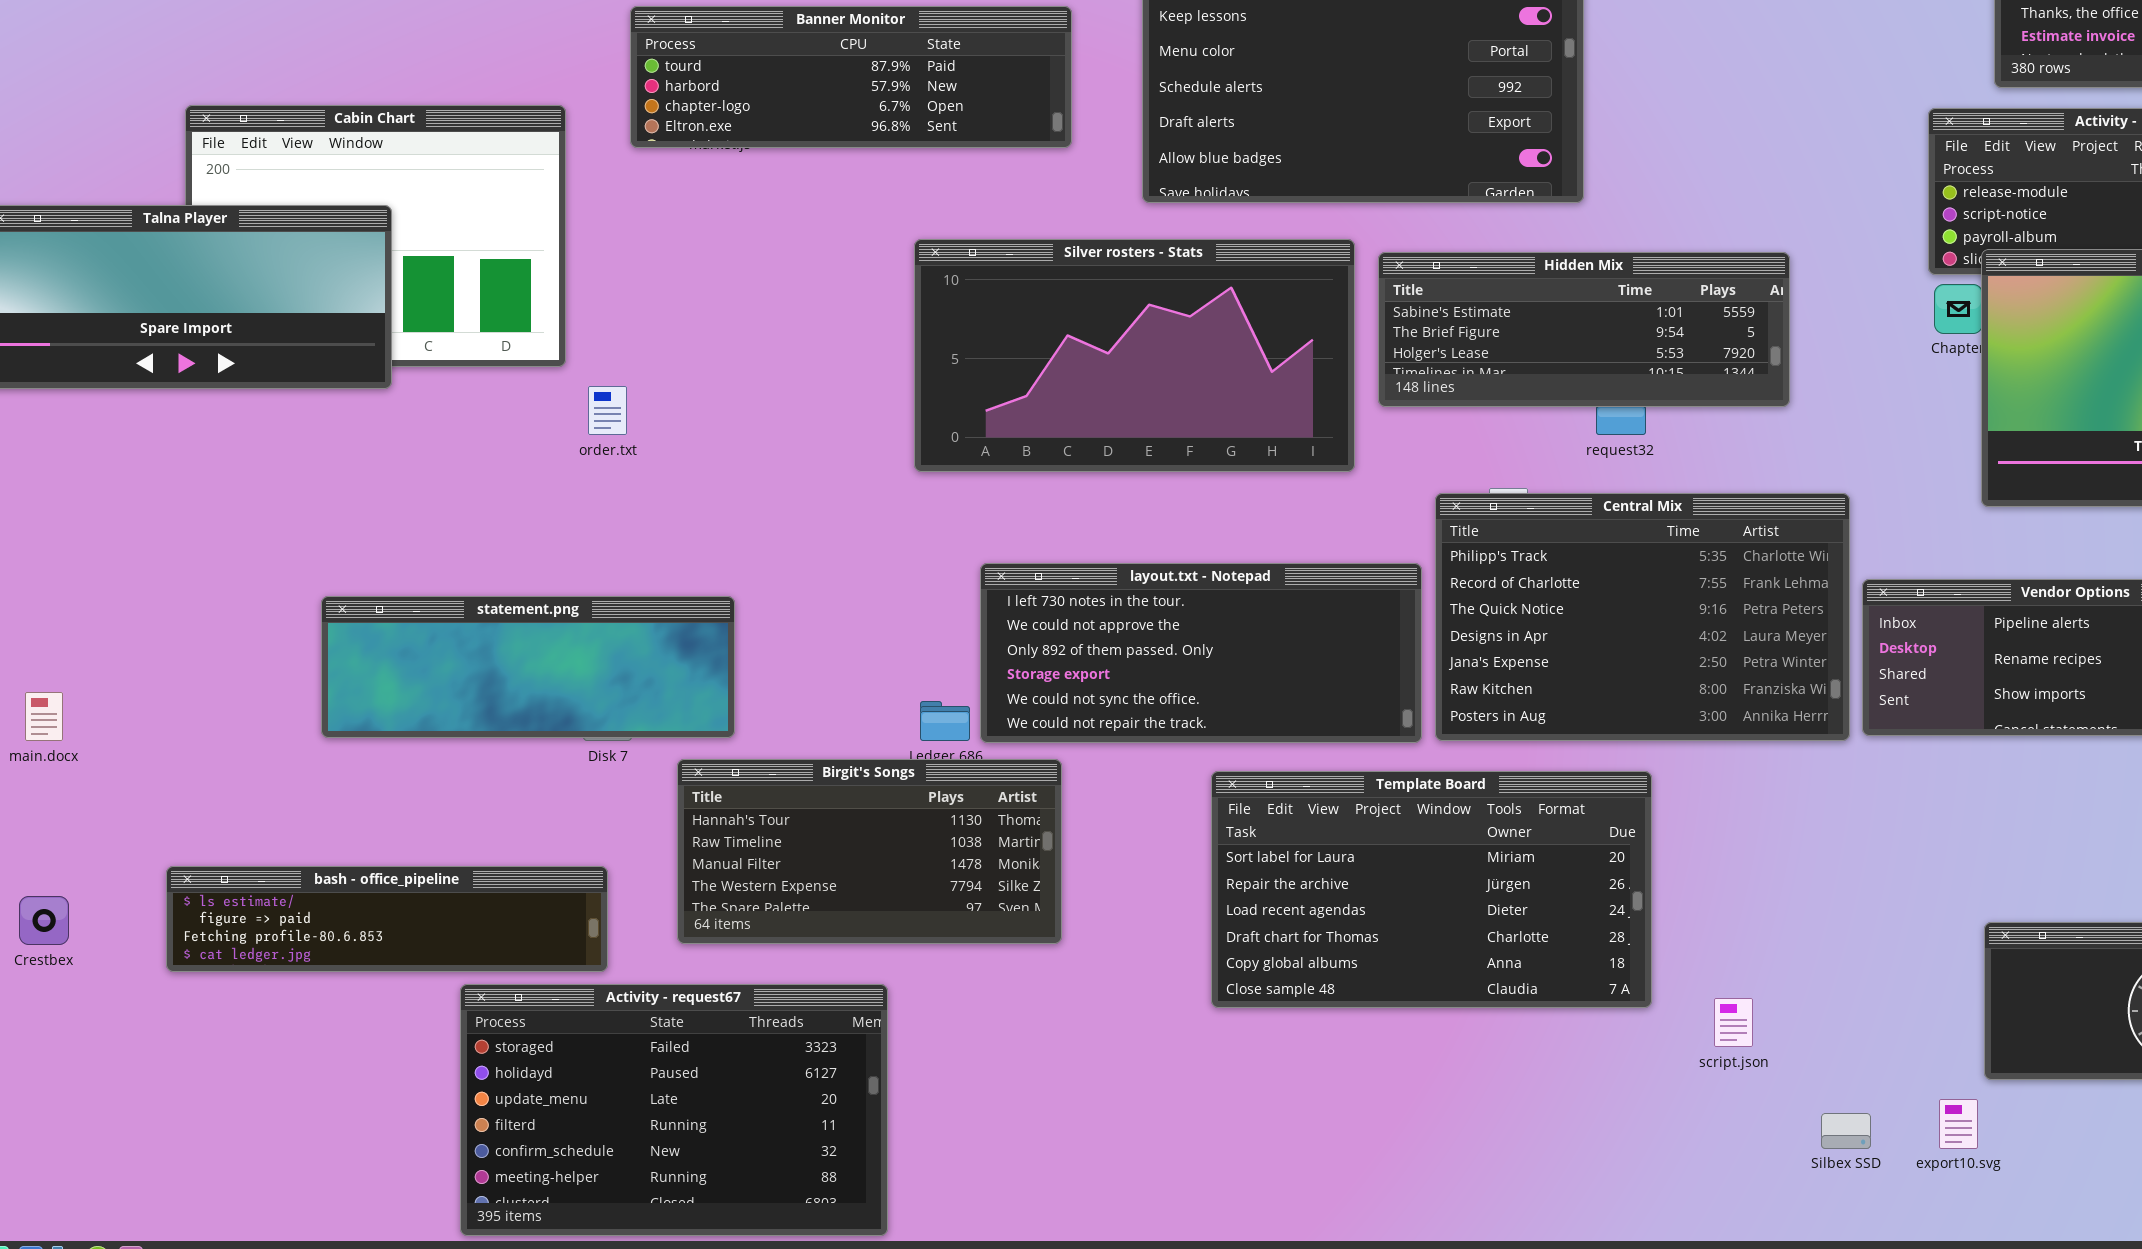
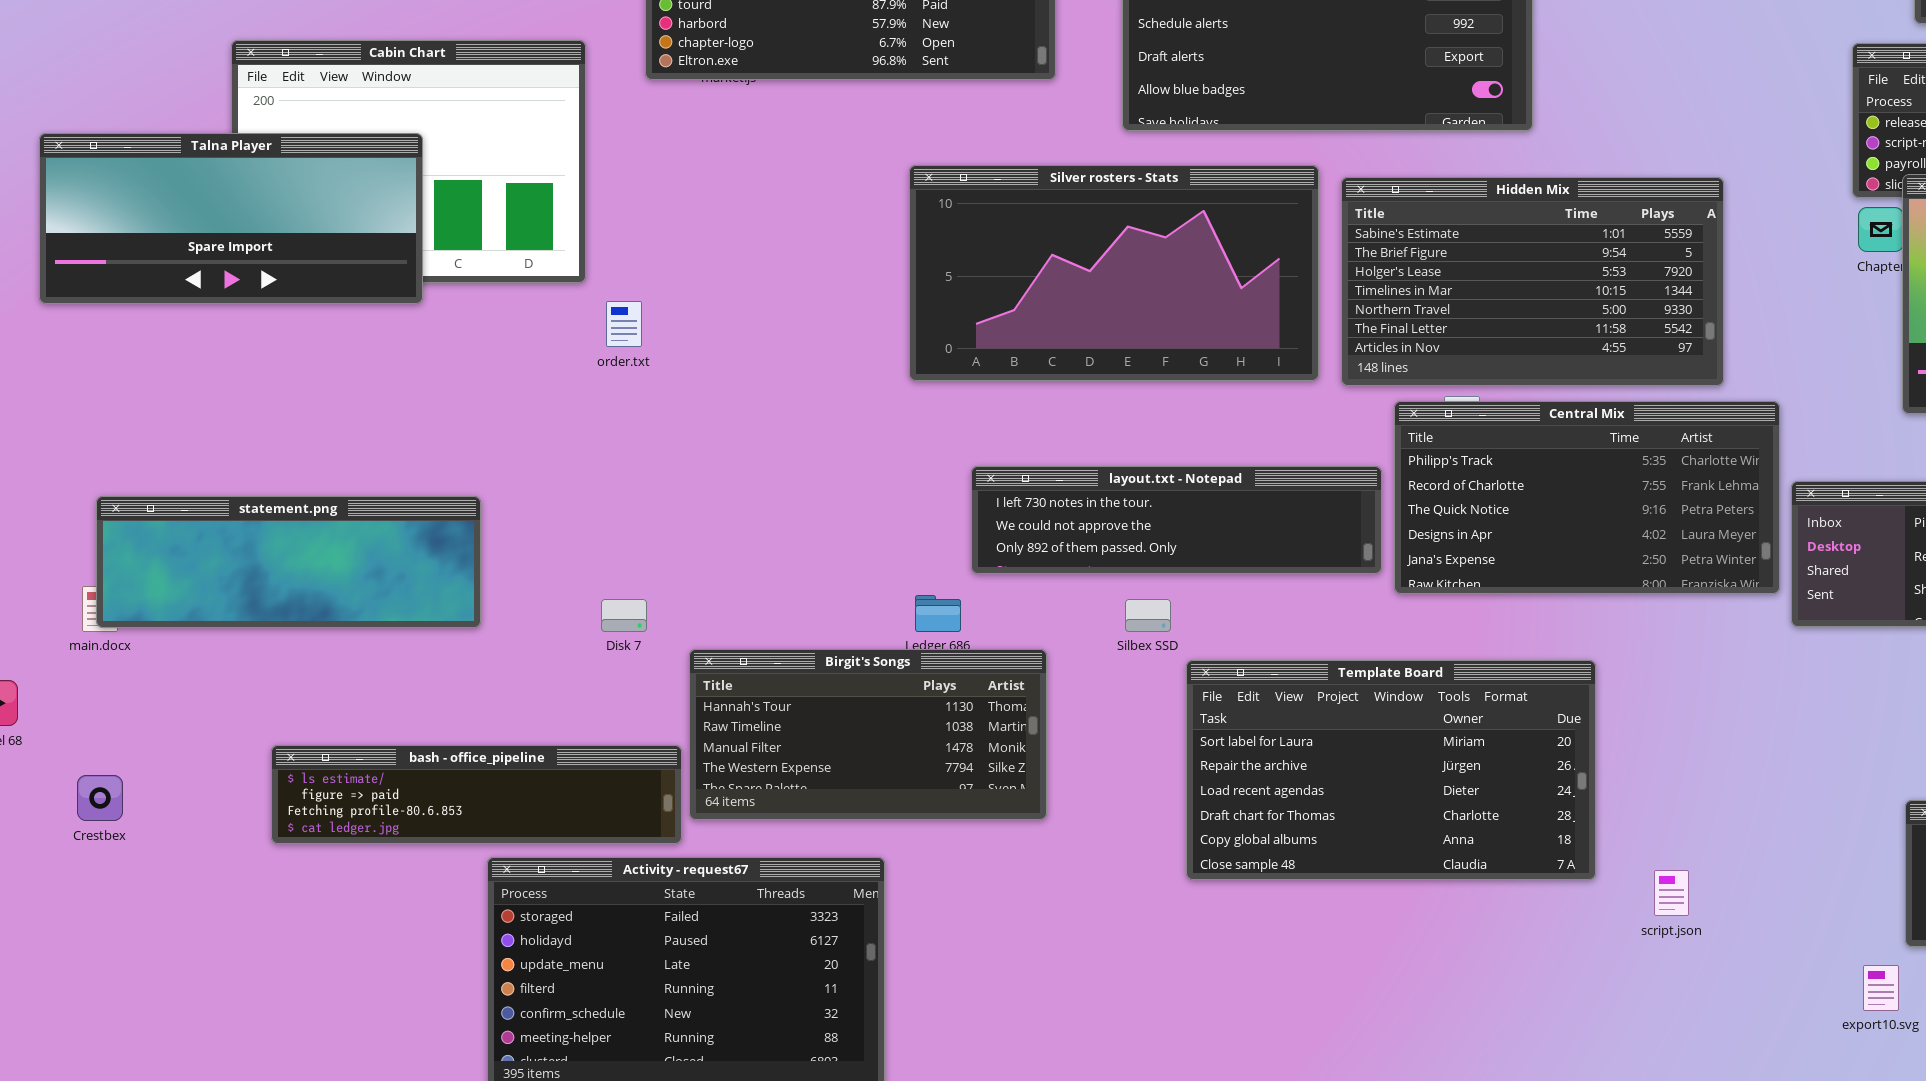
Hidden Mix: [1378,252,1790,407] -> [1341,177,1724,386], resized
Central Mix: [1435,493,1850,741] -> [1394,401,1780,594], resized
layout.txt - Notepad: [980,563,1422,743] -> [971,466,1382,574], resized
statement.png: [321,596,735,738] -> [96,496,481,628], moved
bash - office_pipeline: [166,866,608,972] -> [271,745,682,844], moved
Silbex SSD: [1821,1113,1871,1149] -> [1125,599,1171,632], moved

